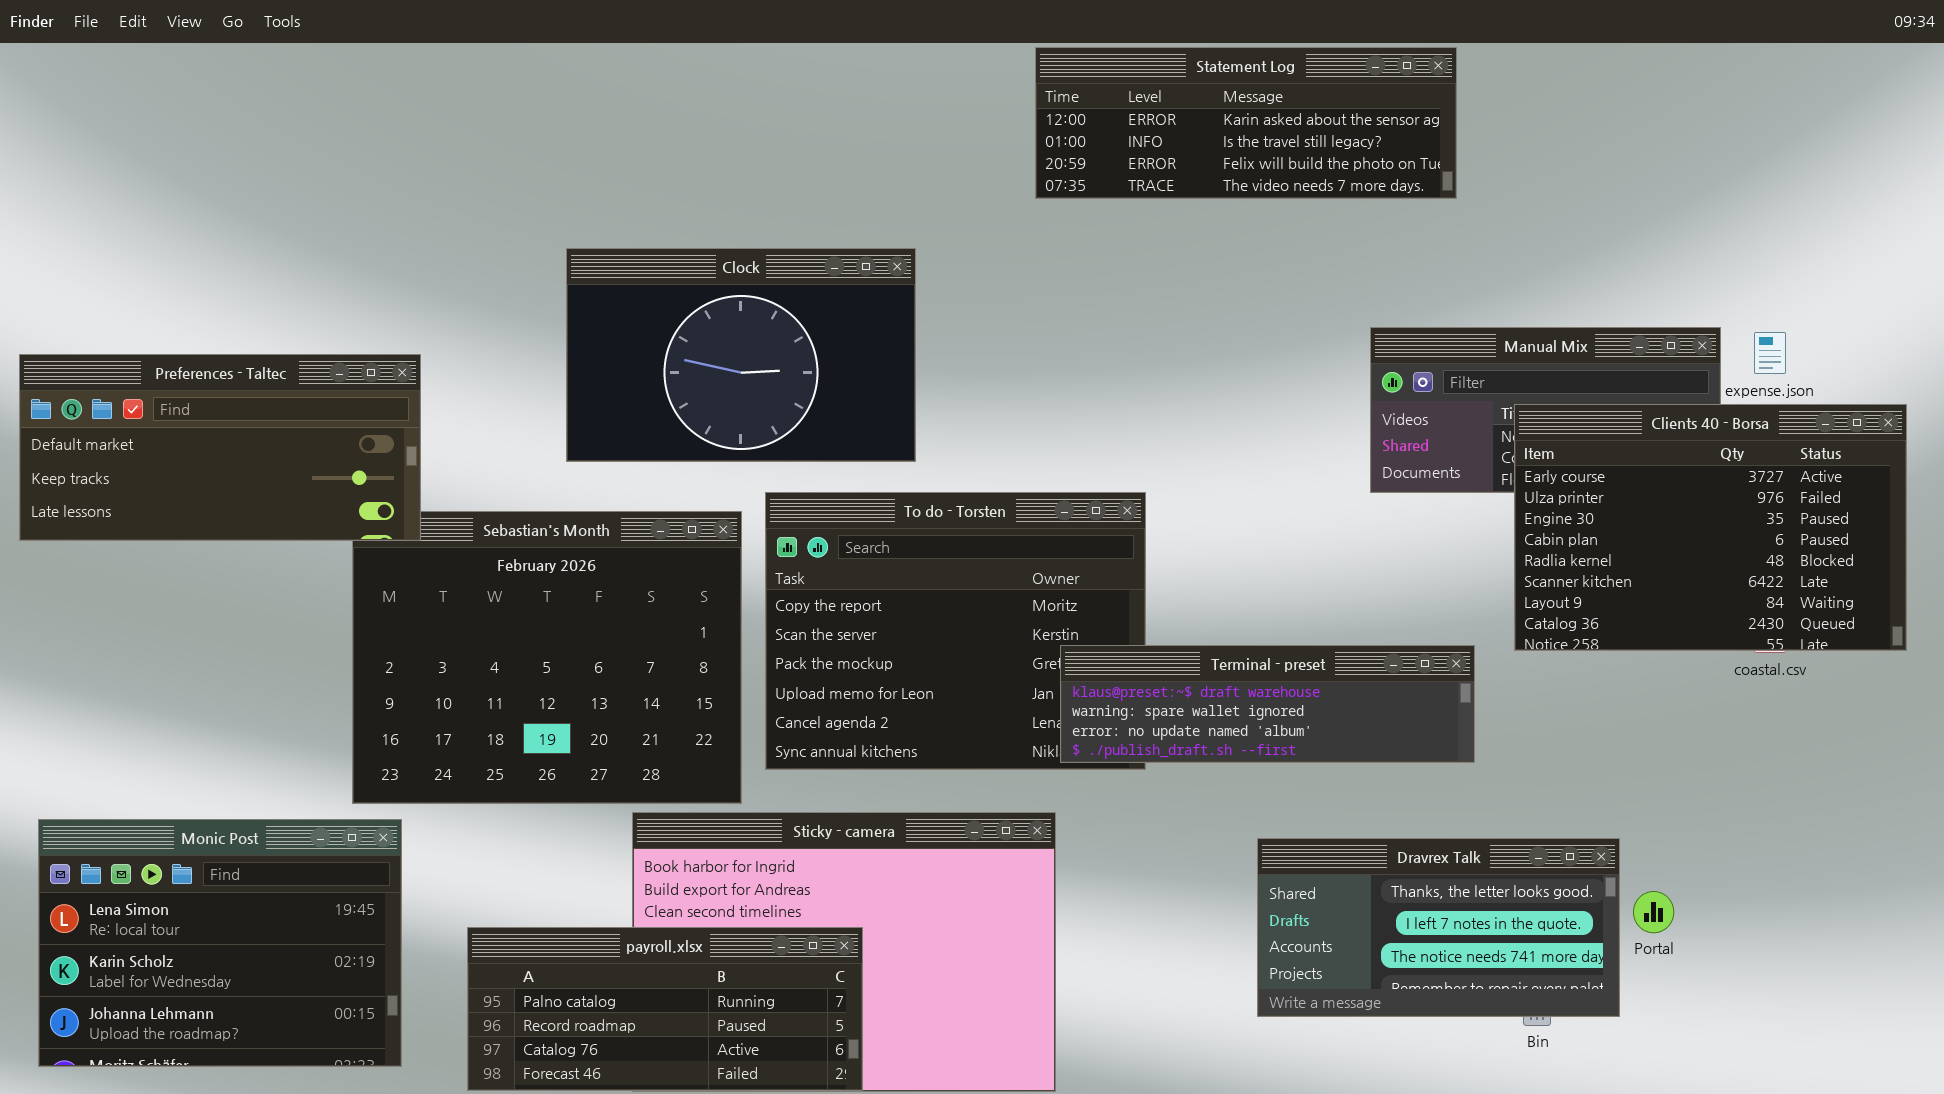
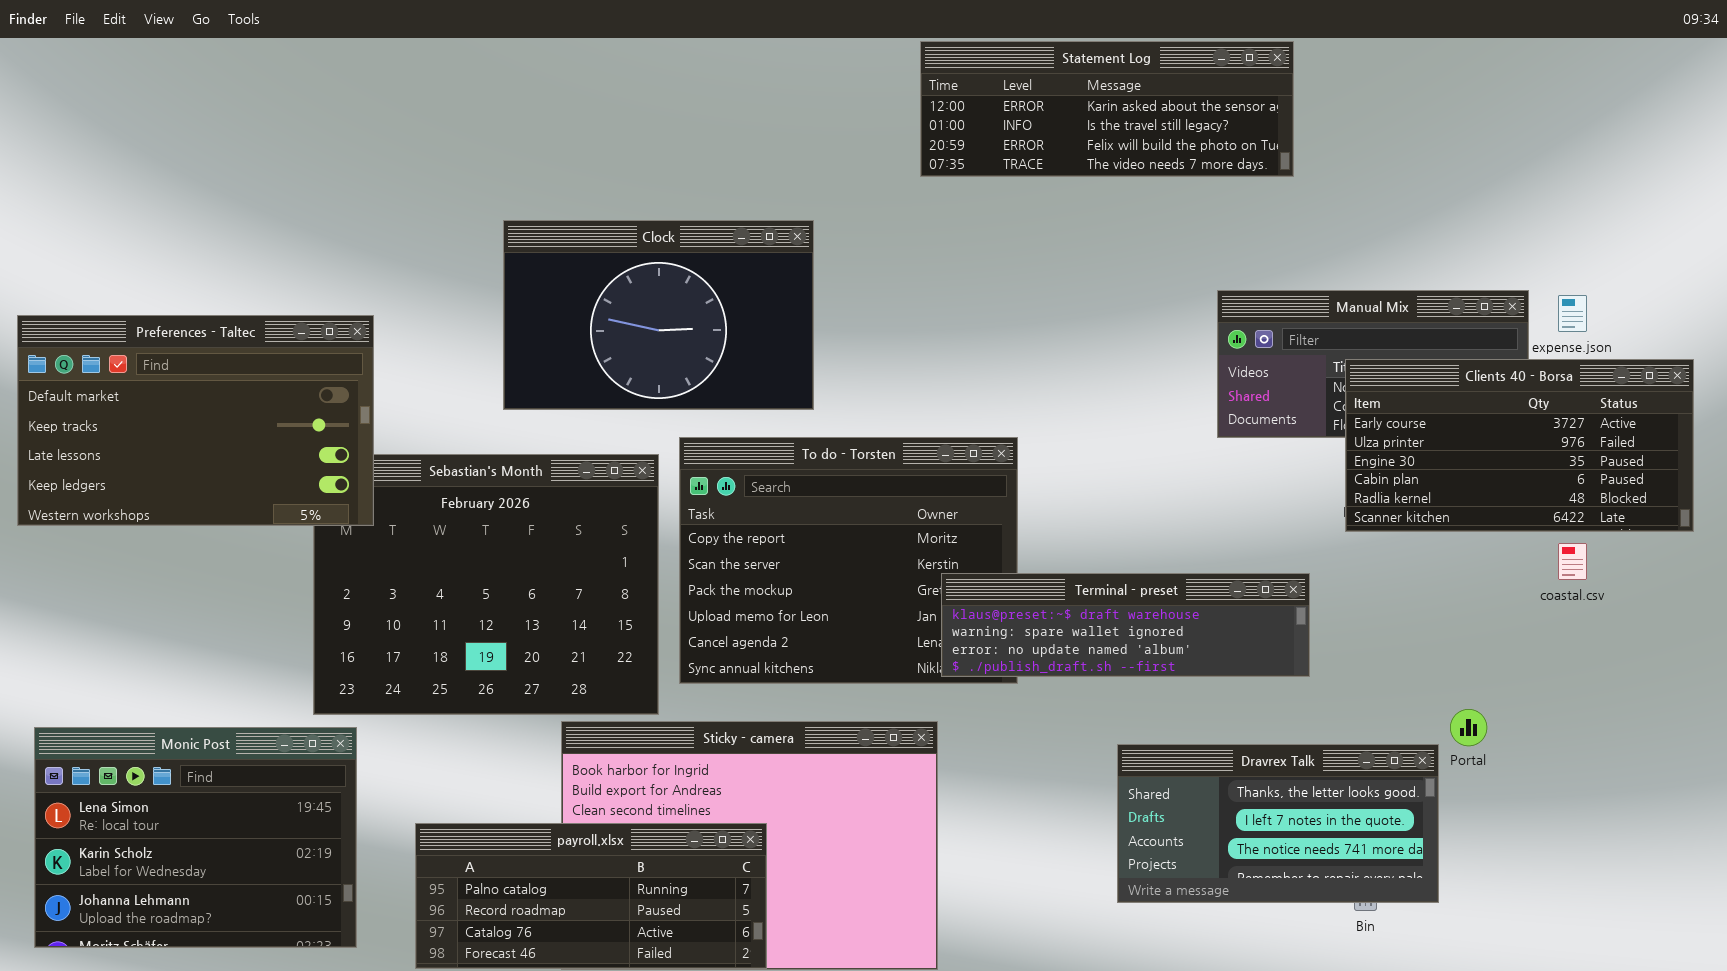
Preferences - Taltec: [19,354,421,541] -> [17,315,374,526], resized
Clients 40 - Borsa: [1514,404,1907,651] -> [1345,359,1694,532], resized
Portal: [1633,891,1674,933] -> [1450,709,1487,746], moved

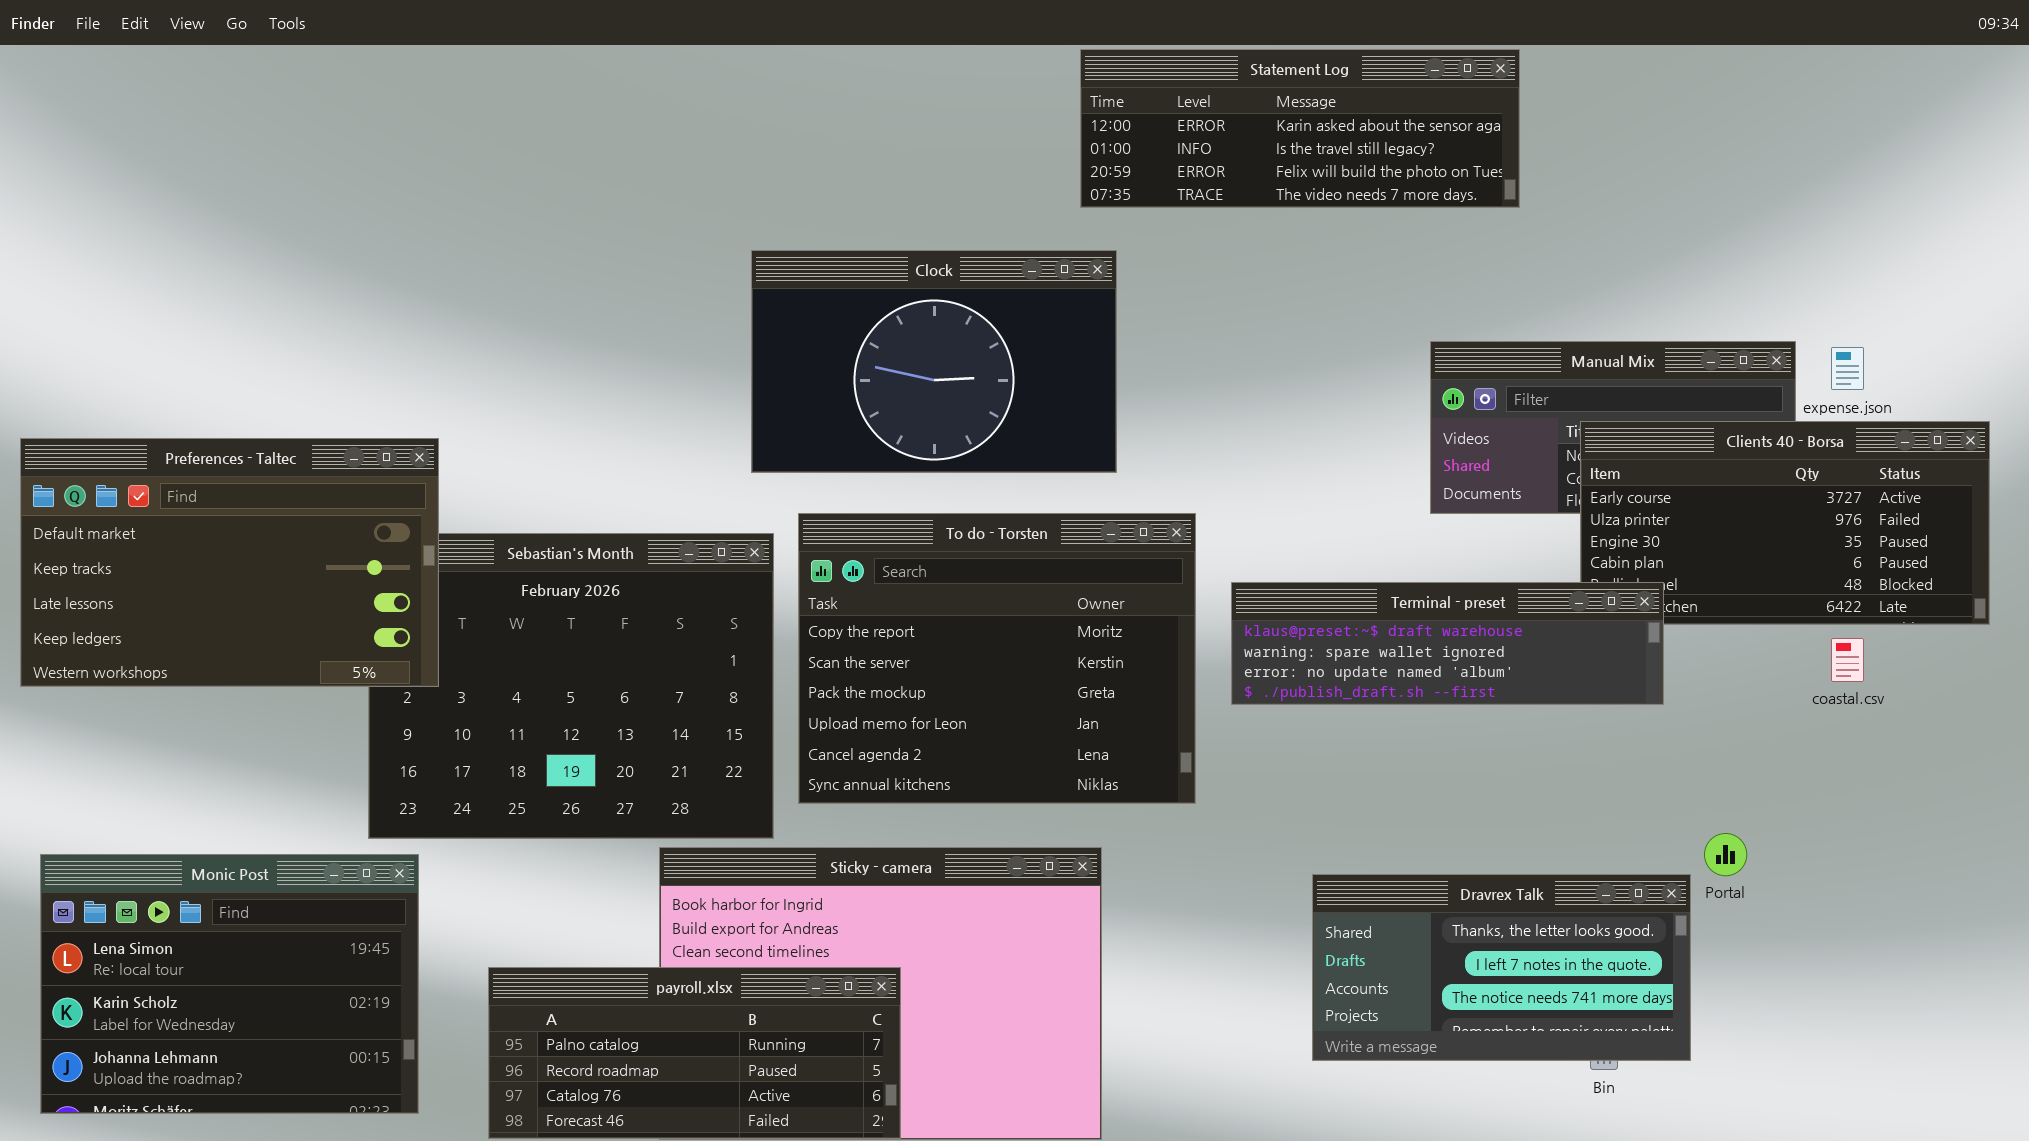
Clock: [503,220,814,410] -> [751,250,1117,473], moved
Preferences - Taltec: [17,315,374,526] -> [20,438,439,687], moved
Terminal - preset: [941,573,1310,677] -> [1231,582,1664,705], moved

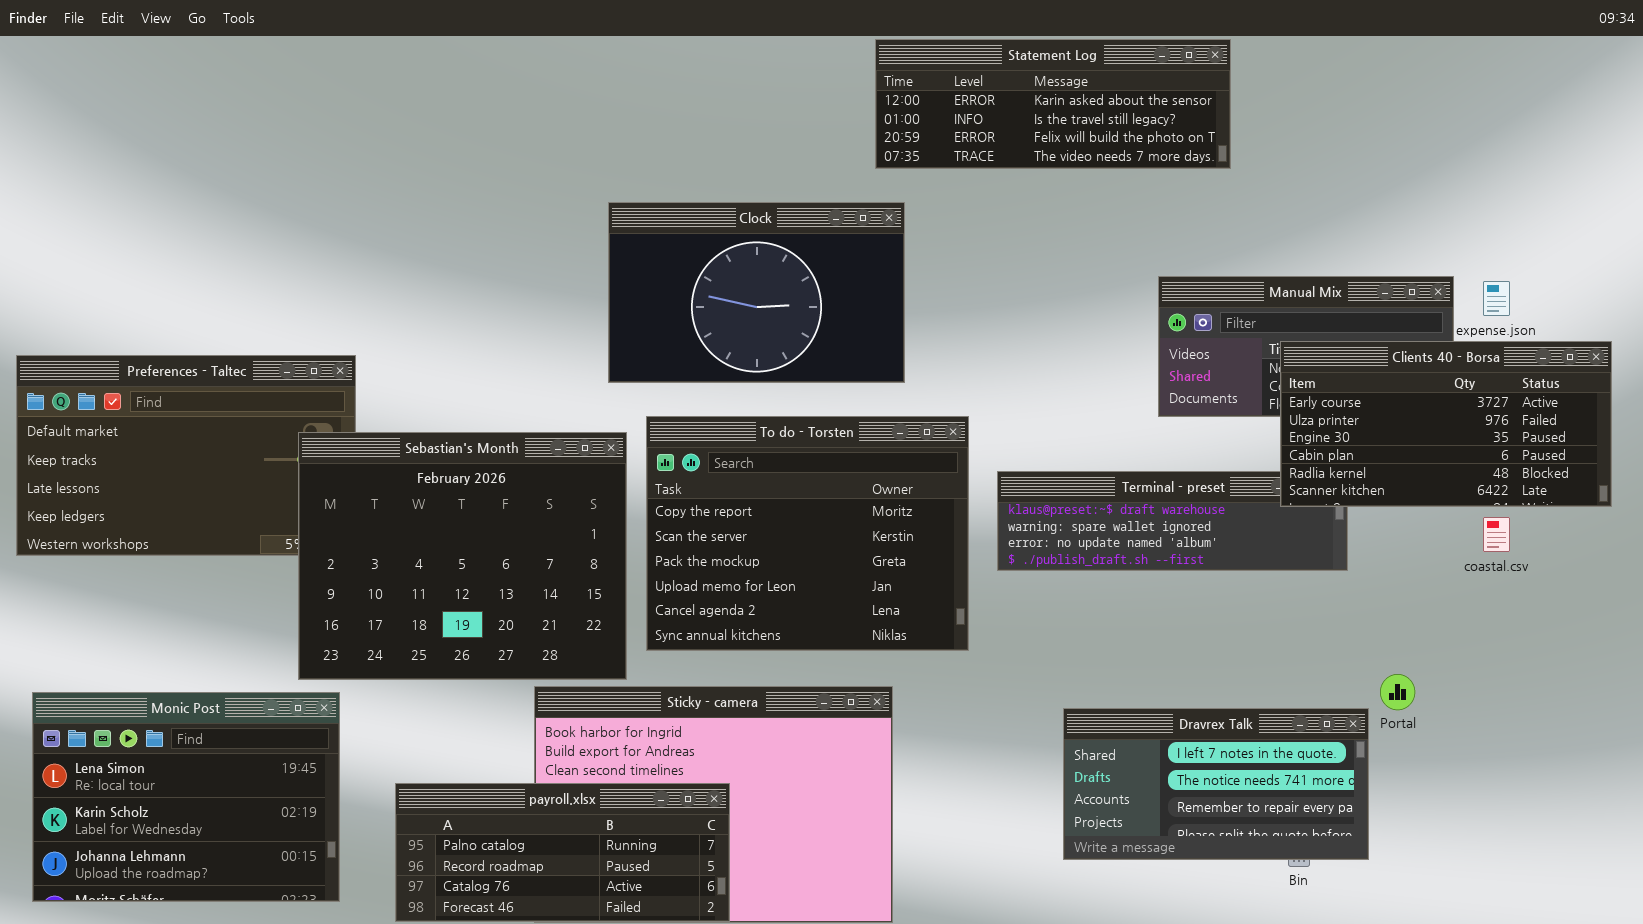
Clients 40 - Borsa: [1580,421,1990,625] -> [1280,341,1612,507], raised
Sebastian's Month: [368,533,774,839] -> [298,432,627,680], raised
Dravrex Talk: [1312,874,1691,1061] -> [1063,708,1369,860], scrolled down 1 row

